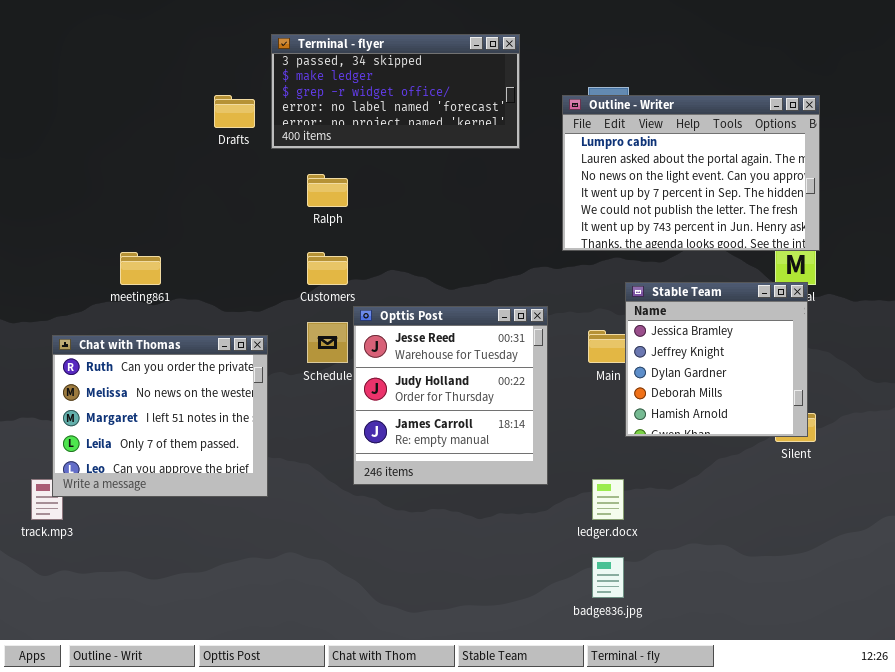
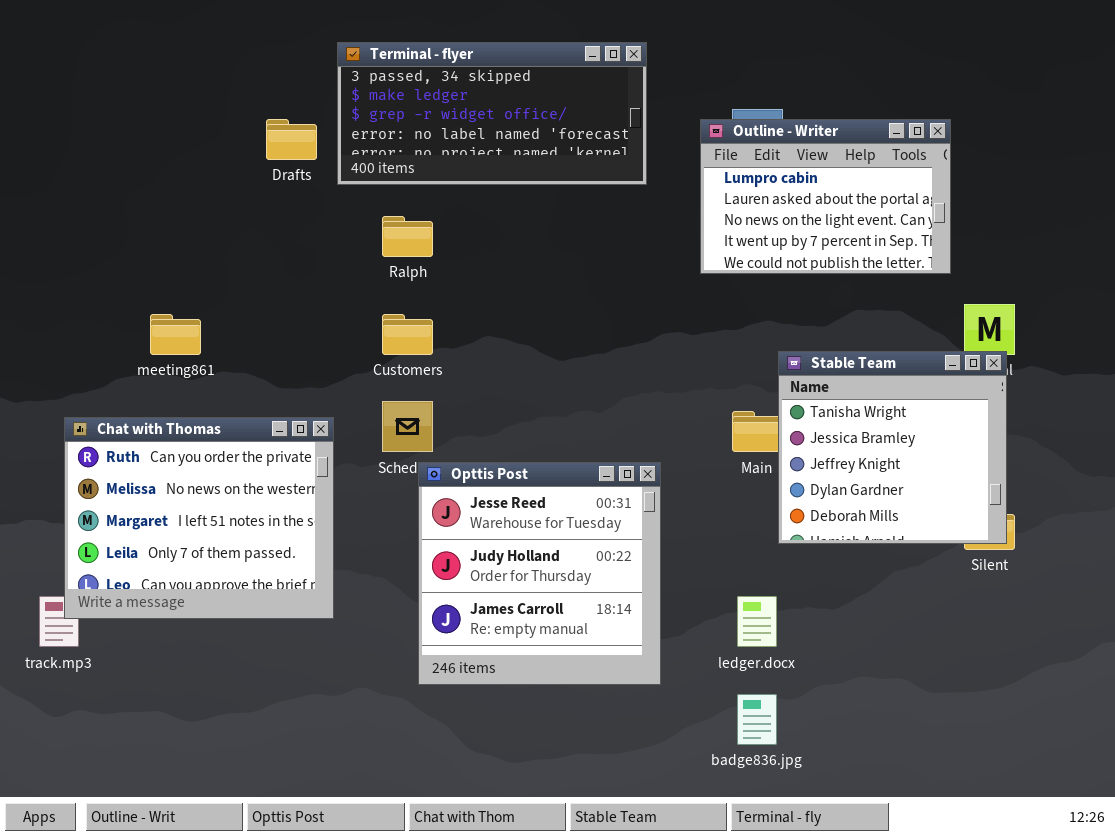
Outline - Writer: [562,95,820,251] -> [700,119,951,274], resized
Stable Team: [625,282,808,437] -> [778,351,1007,544], scrolled up 1 row
Opttis Post: [353,306,548,485] -> [418,462,661,685], moved

